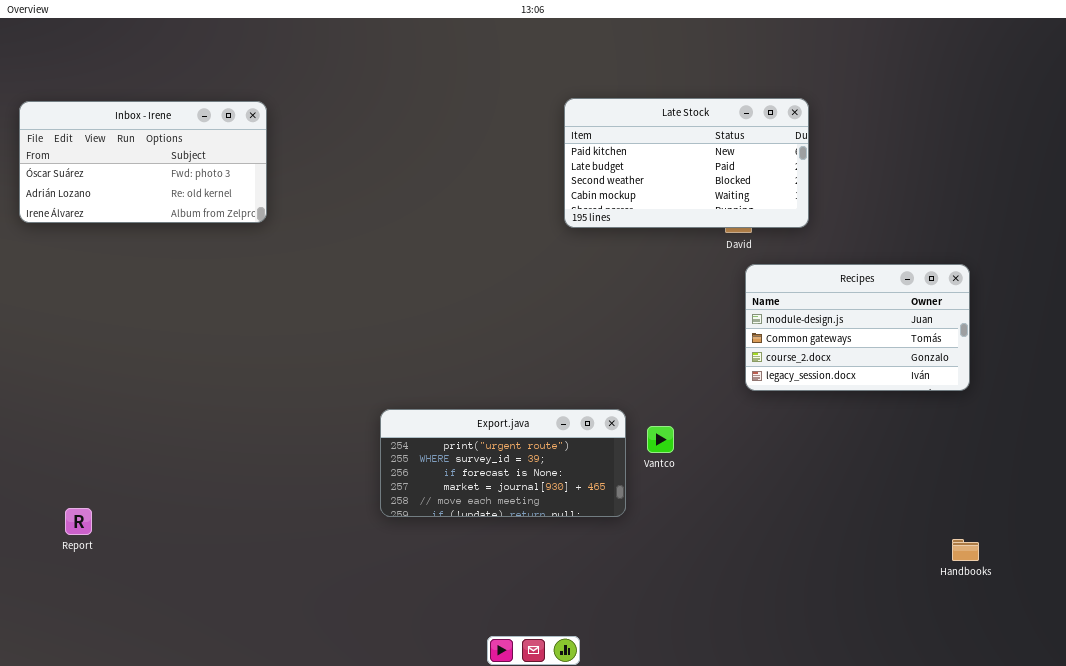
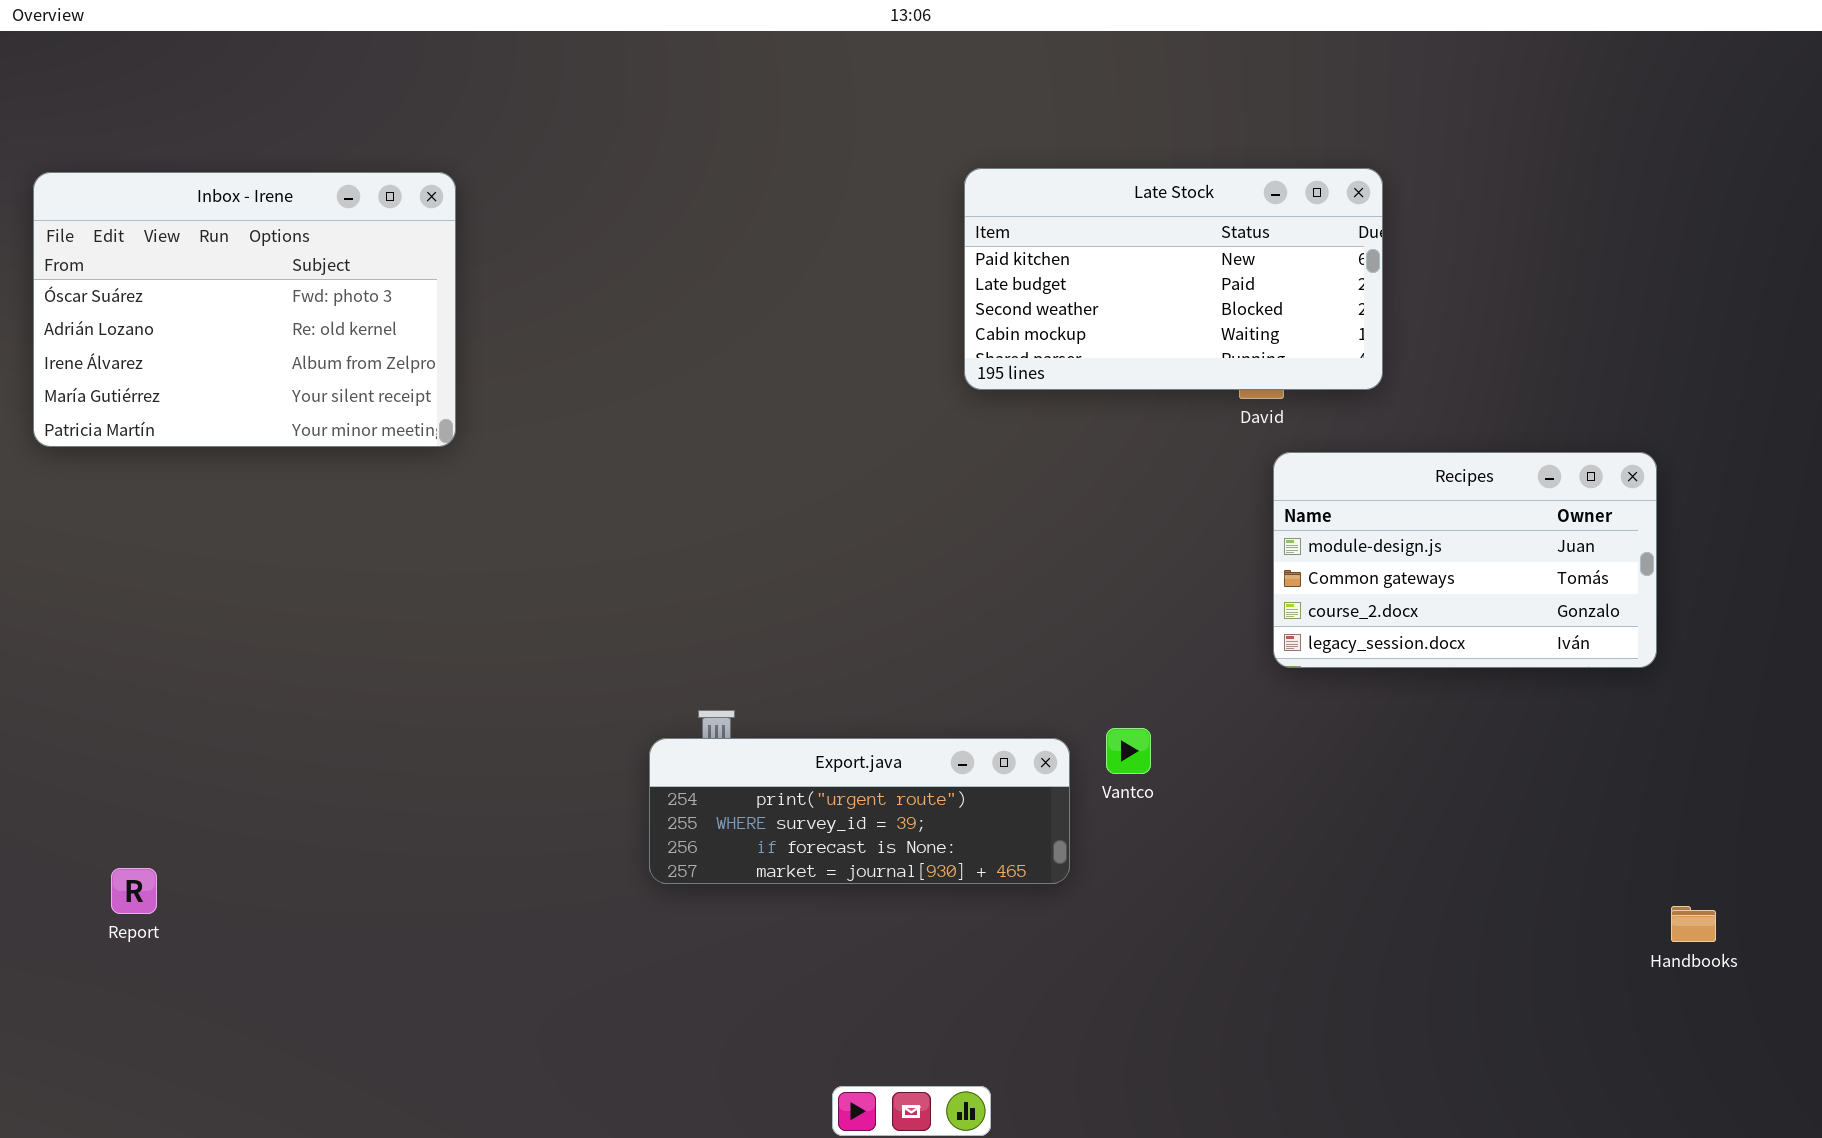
Inbox - Irene: [19,101,267,223] -> [33,172,456,447], resized
Export.java: [380,409,626,517] -> [649,738,1070,884], resized
Handbooks: [952,539,979,561] -> [1671,906,1716,942], moved

